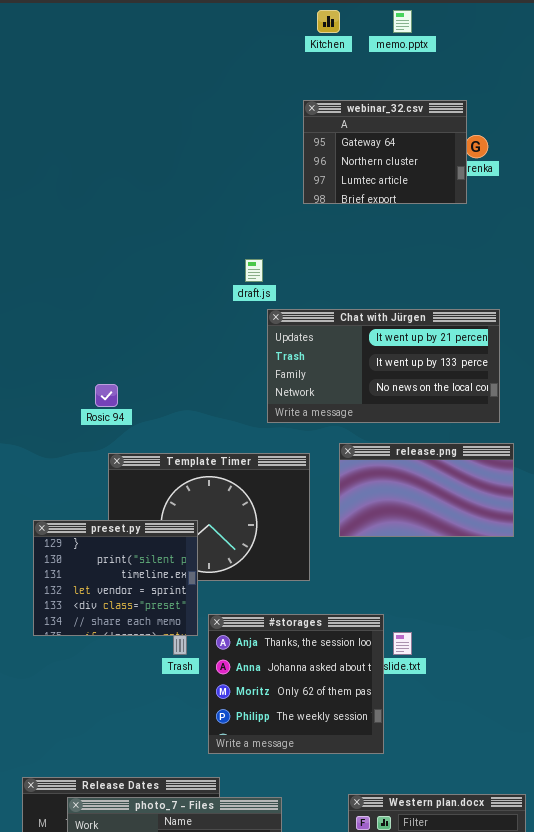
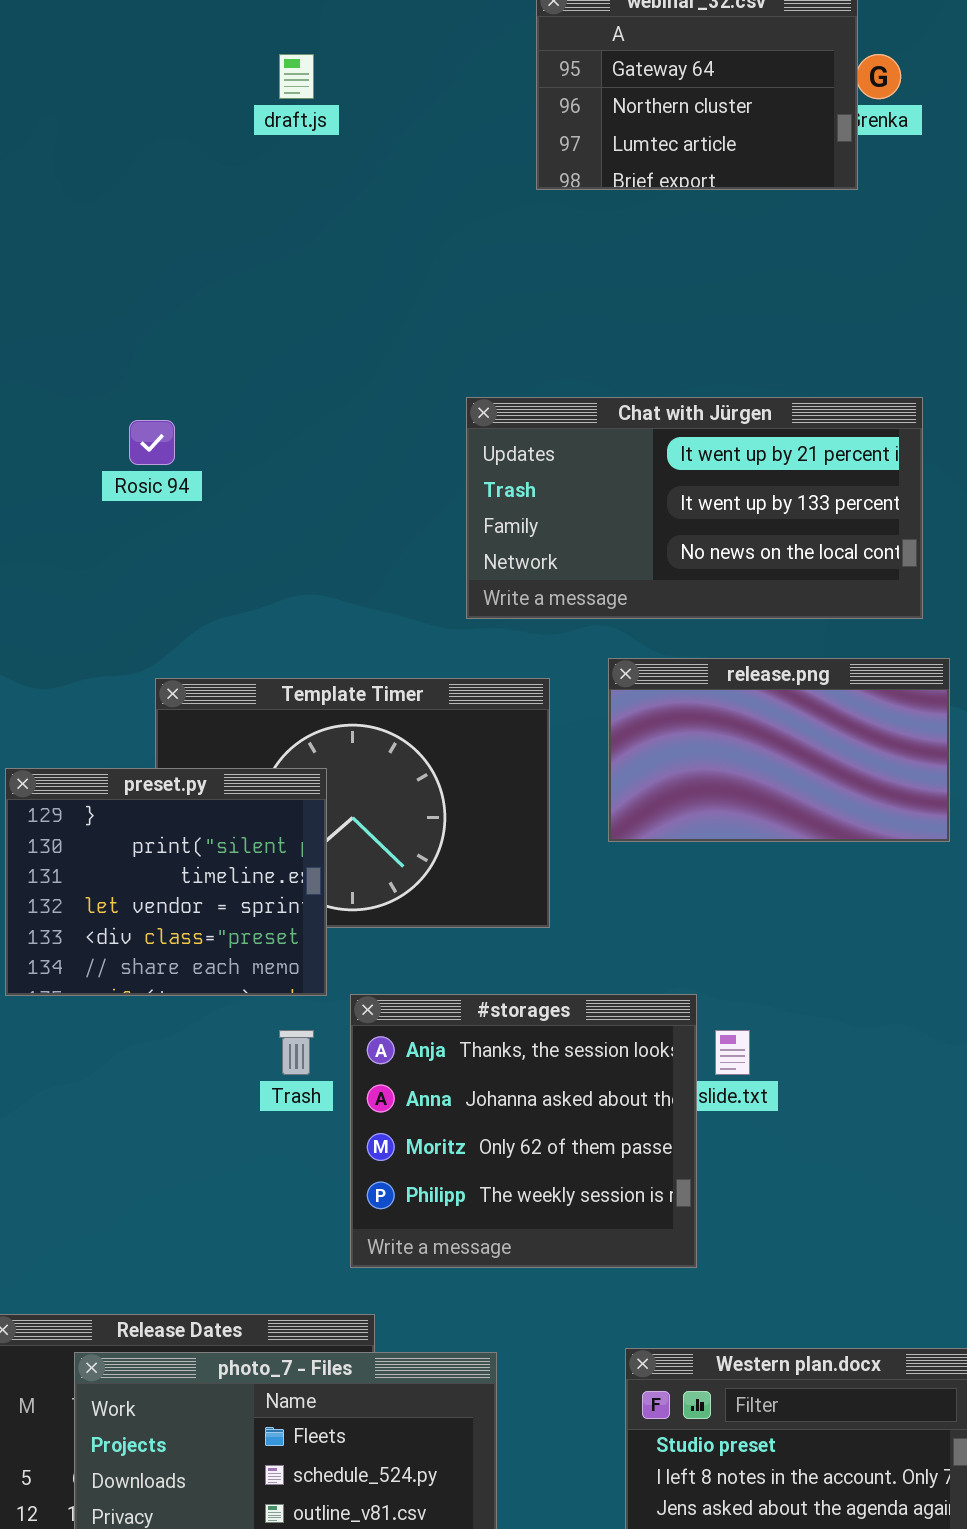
draft.js: [245,259,263,282] -> [279,54,314,99], moved
Rosic 94: [95,384,118,407] -> [129,420,175,465], moved
preset.py: [33,520,198,636] -> [5,768,327,996], moved

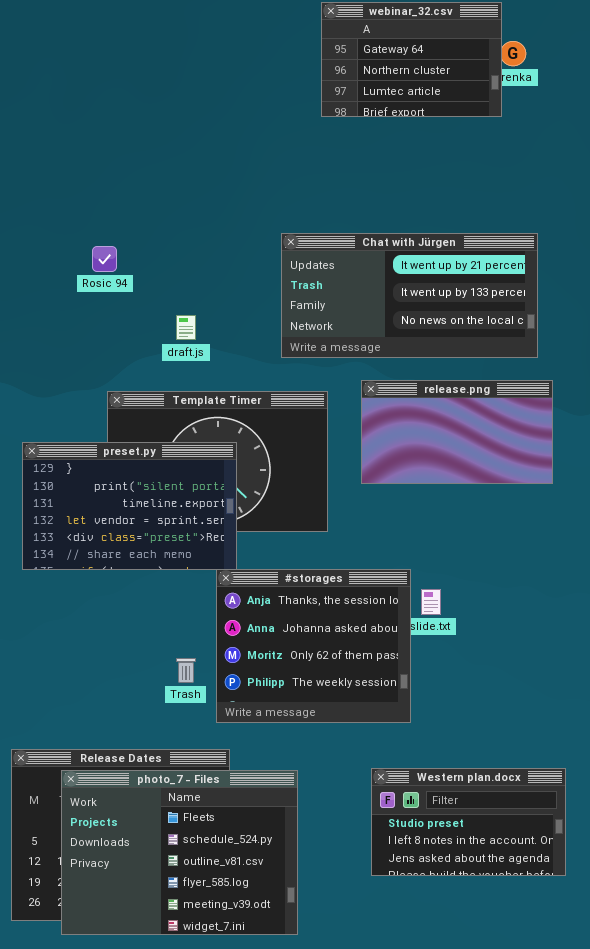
draft.js: [279,54,314,99] -> [176,315,196,340], moved
preset.py: [5,768,327,996] -> [22,442,237,570], resized
Trash: [279,1030,314,1075] -> [176,658,196,683], moved

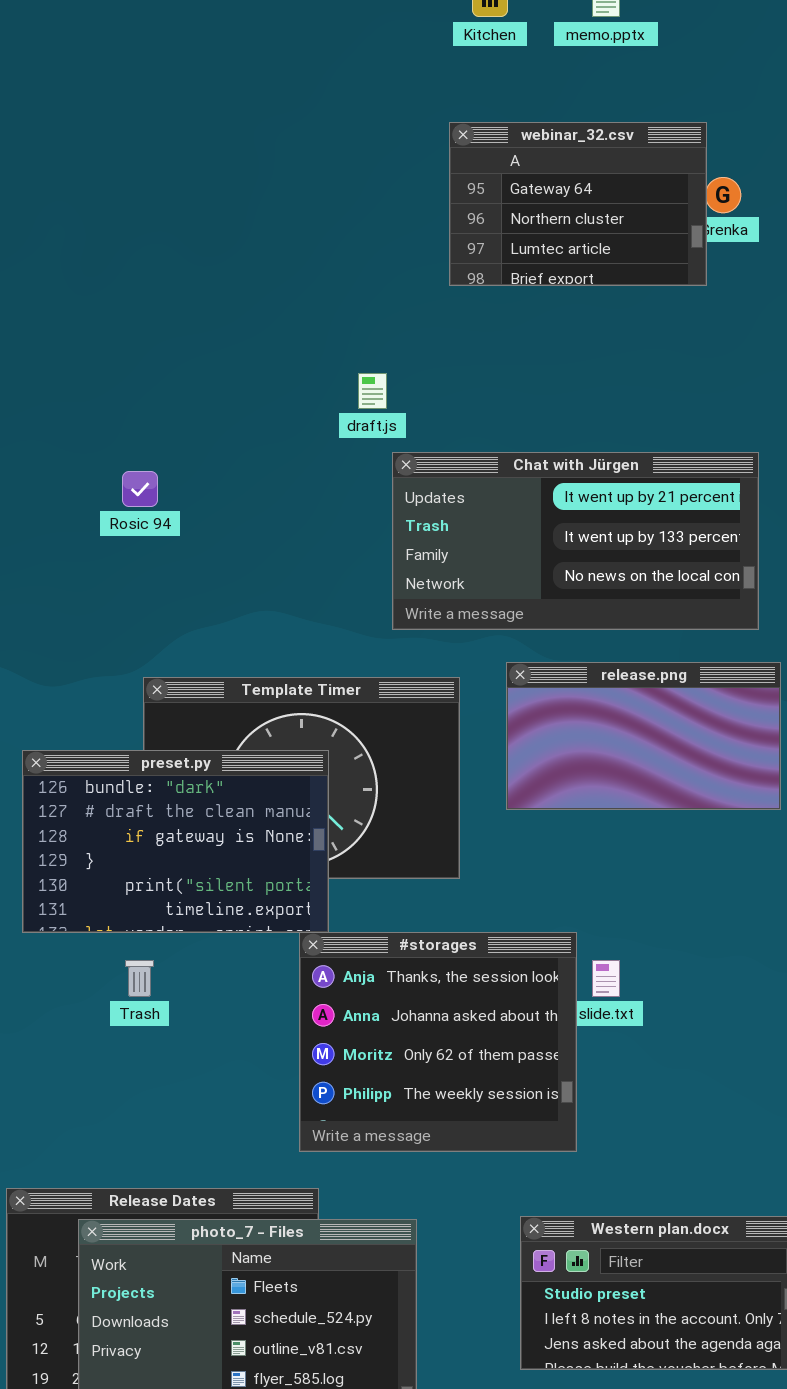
draft.js: [176,315,196,340] -> [358,373,387,409], moved
preset.py: [22,442,237,570] -> [22,750,329,933], scrolled up 3 rows
Trash: [176,658,196,683] -> [125,960,154,997], moved

